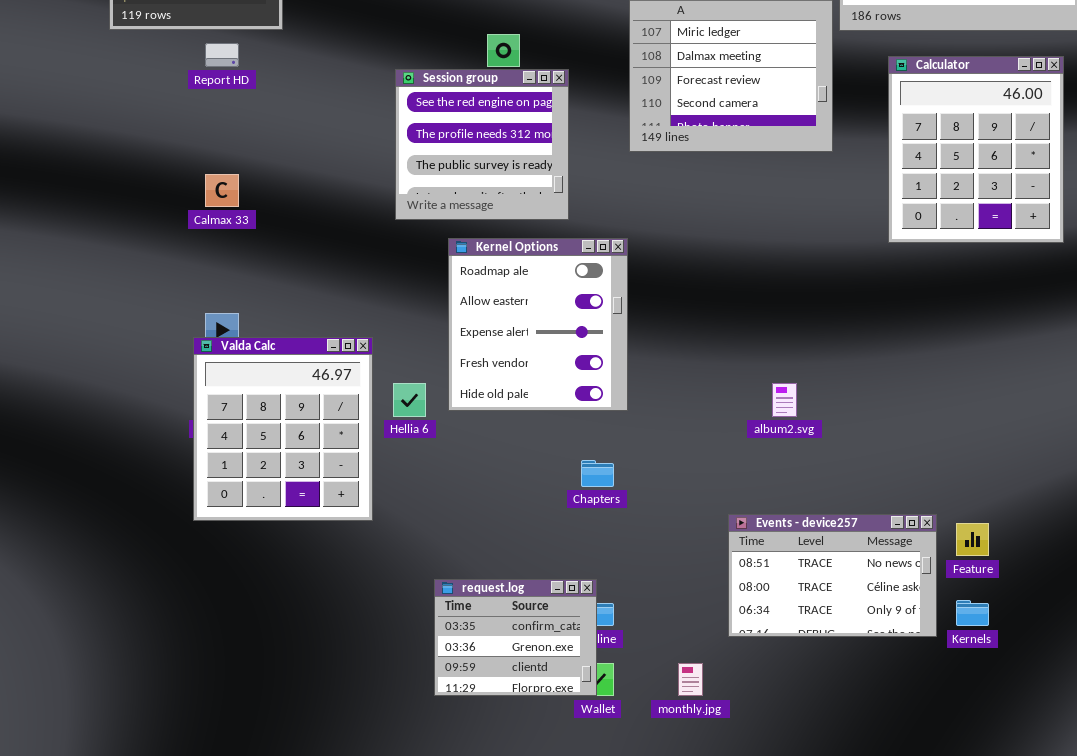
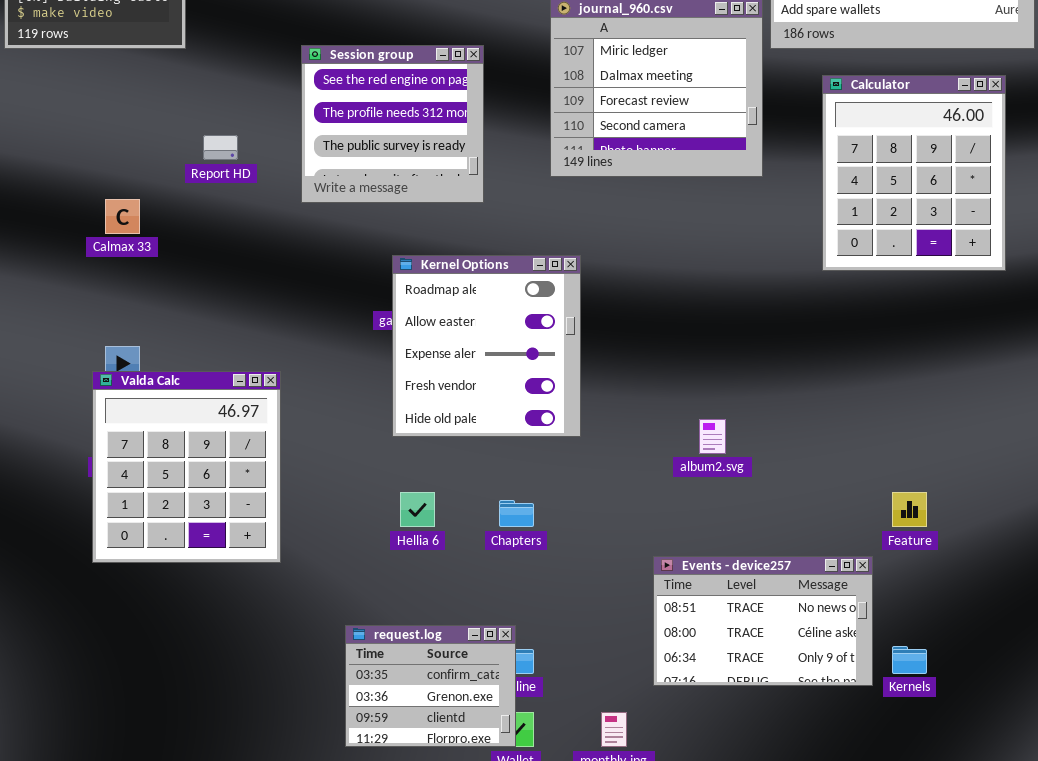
Report HD: [205,43,239,67] -> [203,135,238,160], moved
Session group: [395,69,569,220] -> [301,45,484,203], moved
Kernel Options: [448,238,628,411] -> [392,255,581,437], moved
Hellia 6: [393,383,426,417] -> [400,492,435,527], moved
Feature: [956,523,989,556] -> [892,492,927,527], moved

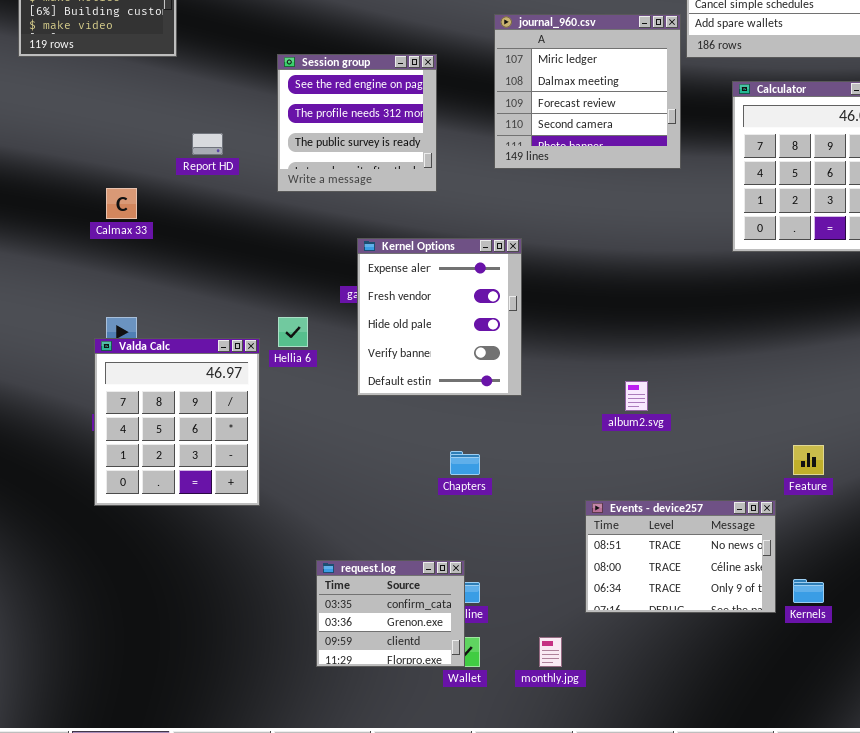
Kernel Options: [392,255,581,437] -> [357,238,522,396], scrolled down 2 rows
Hellia 6: [400,492,435,527] -> [278,317,308,347], moved

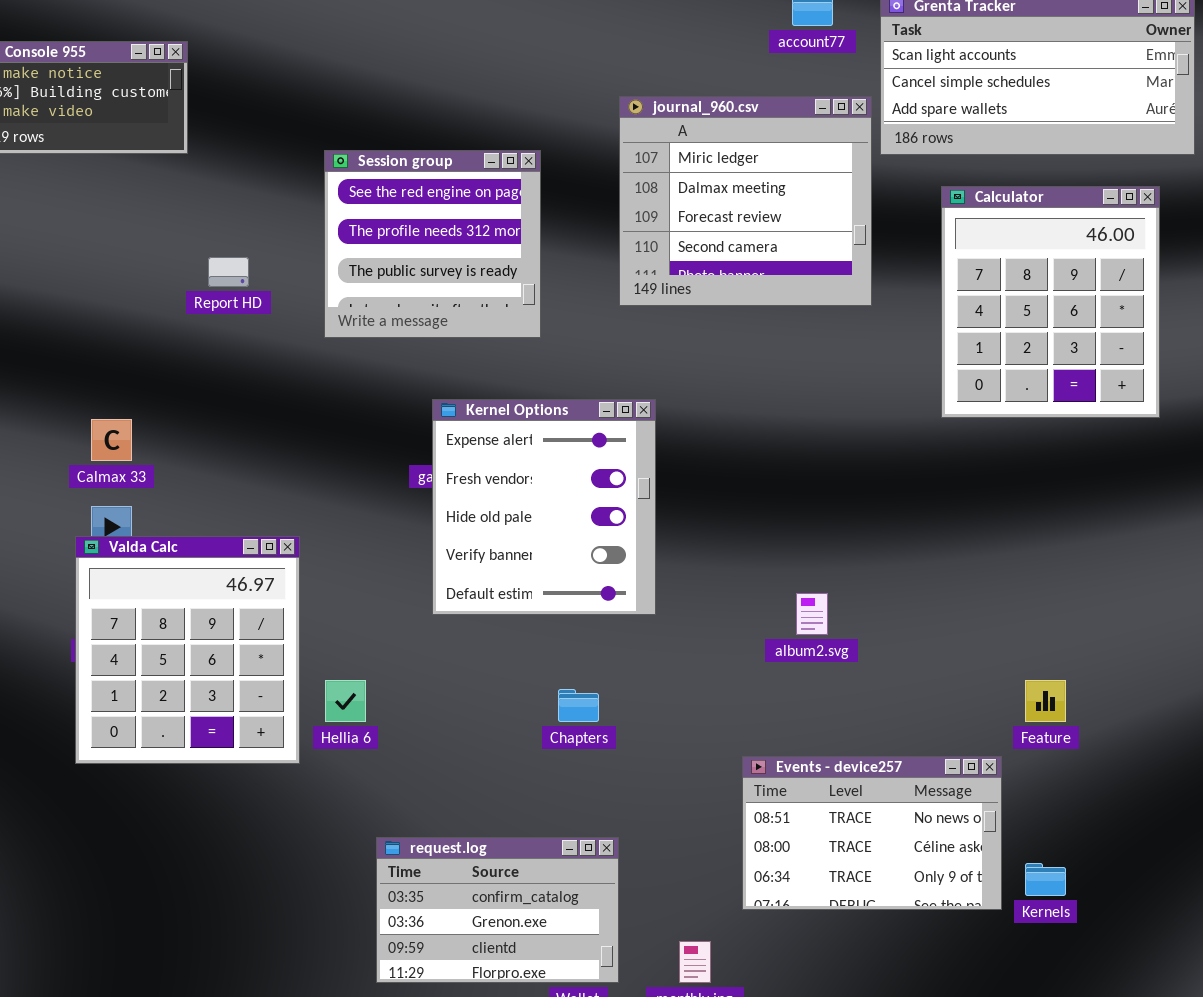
Calmax 33: [106,188,137,219] -> [91,419,132,461], moved
Hellia 6: [278,317,308,347] -> [325,680,366,722], moved
request.log: [316,560,465,667] -> [376,837,619,983], resized

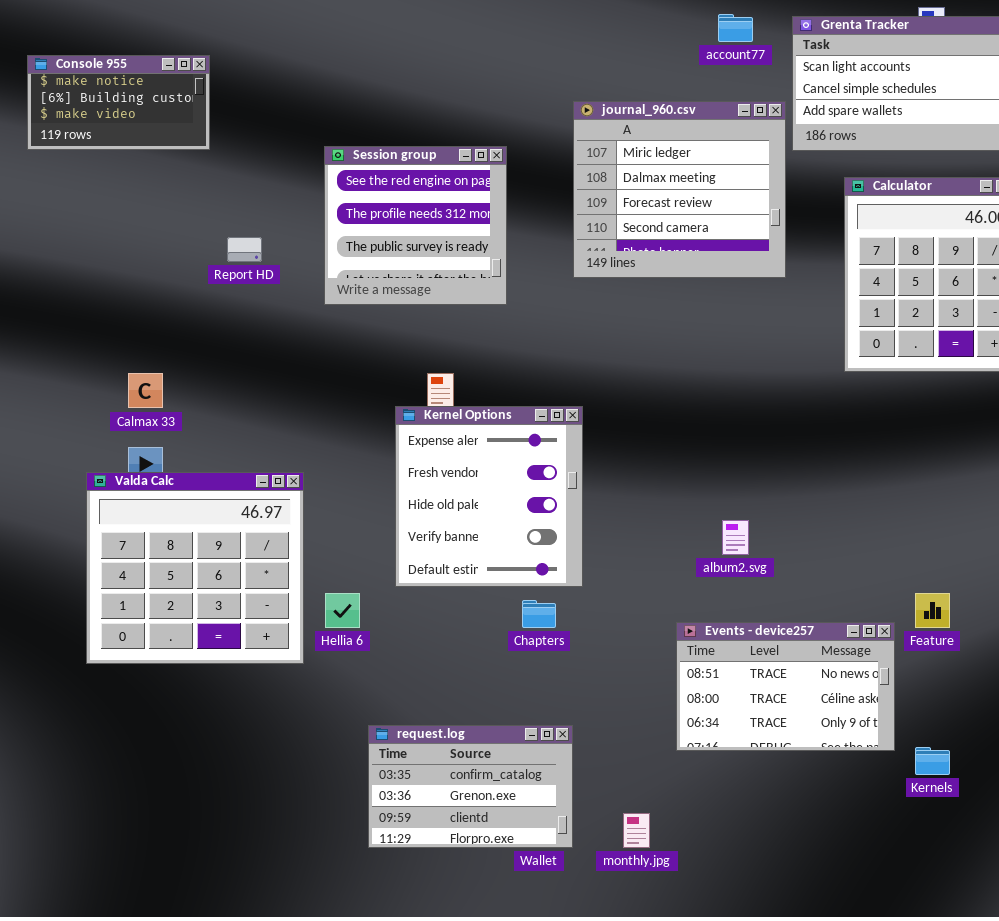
Kernel Options: [432,399,656,615] -> [395,406,583,587], moved
Valda Calc: [75,536,300,764] -> [86,472,304,664], resized
Events - device257: [742,756,1002,910] -> [676,622,895,751], moved

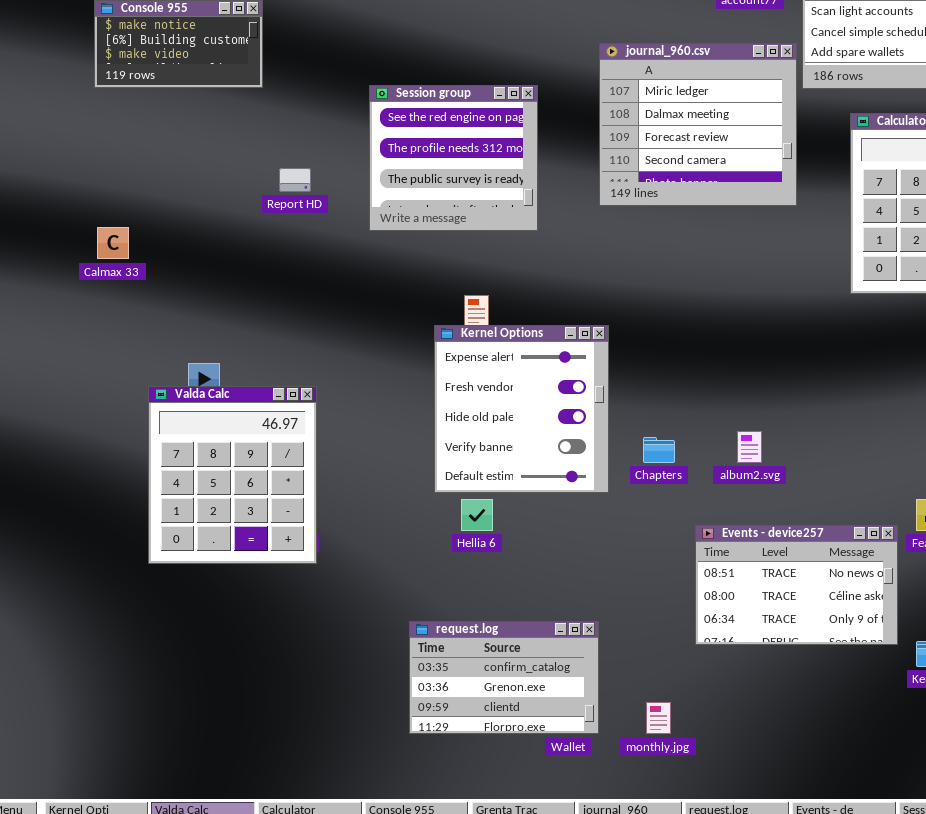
Calmax 33: [128,373,163,408] -> [97,227,129,259], moved
Valda Calc: [86,472,304,664] -> [148,386,317,564], resized
Hellia 6: [325,593,360,628] -> [461,499,493,531], moved
Chapters: [522,600,556,628] -> [643,437,675,463], moved

